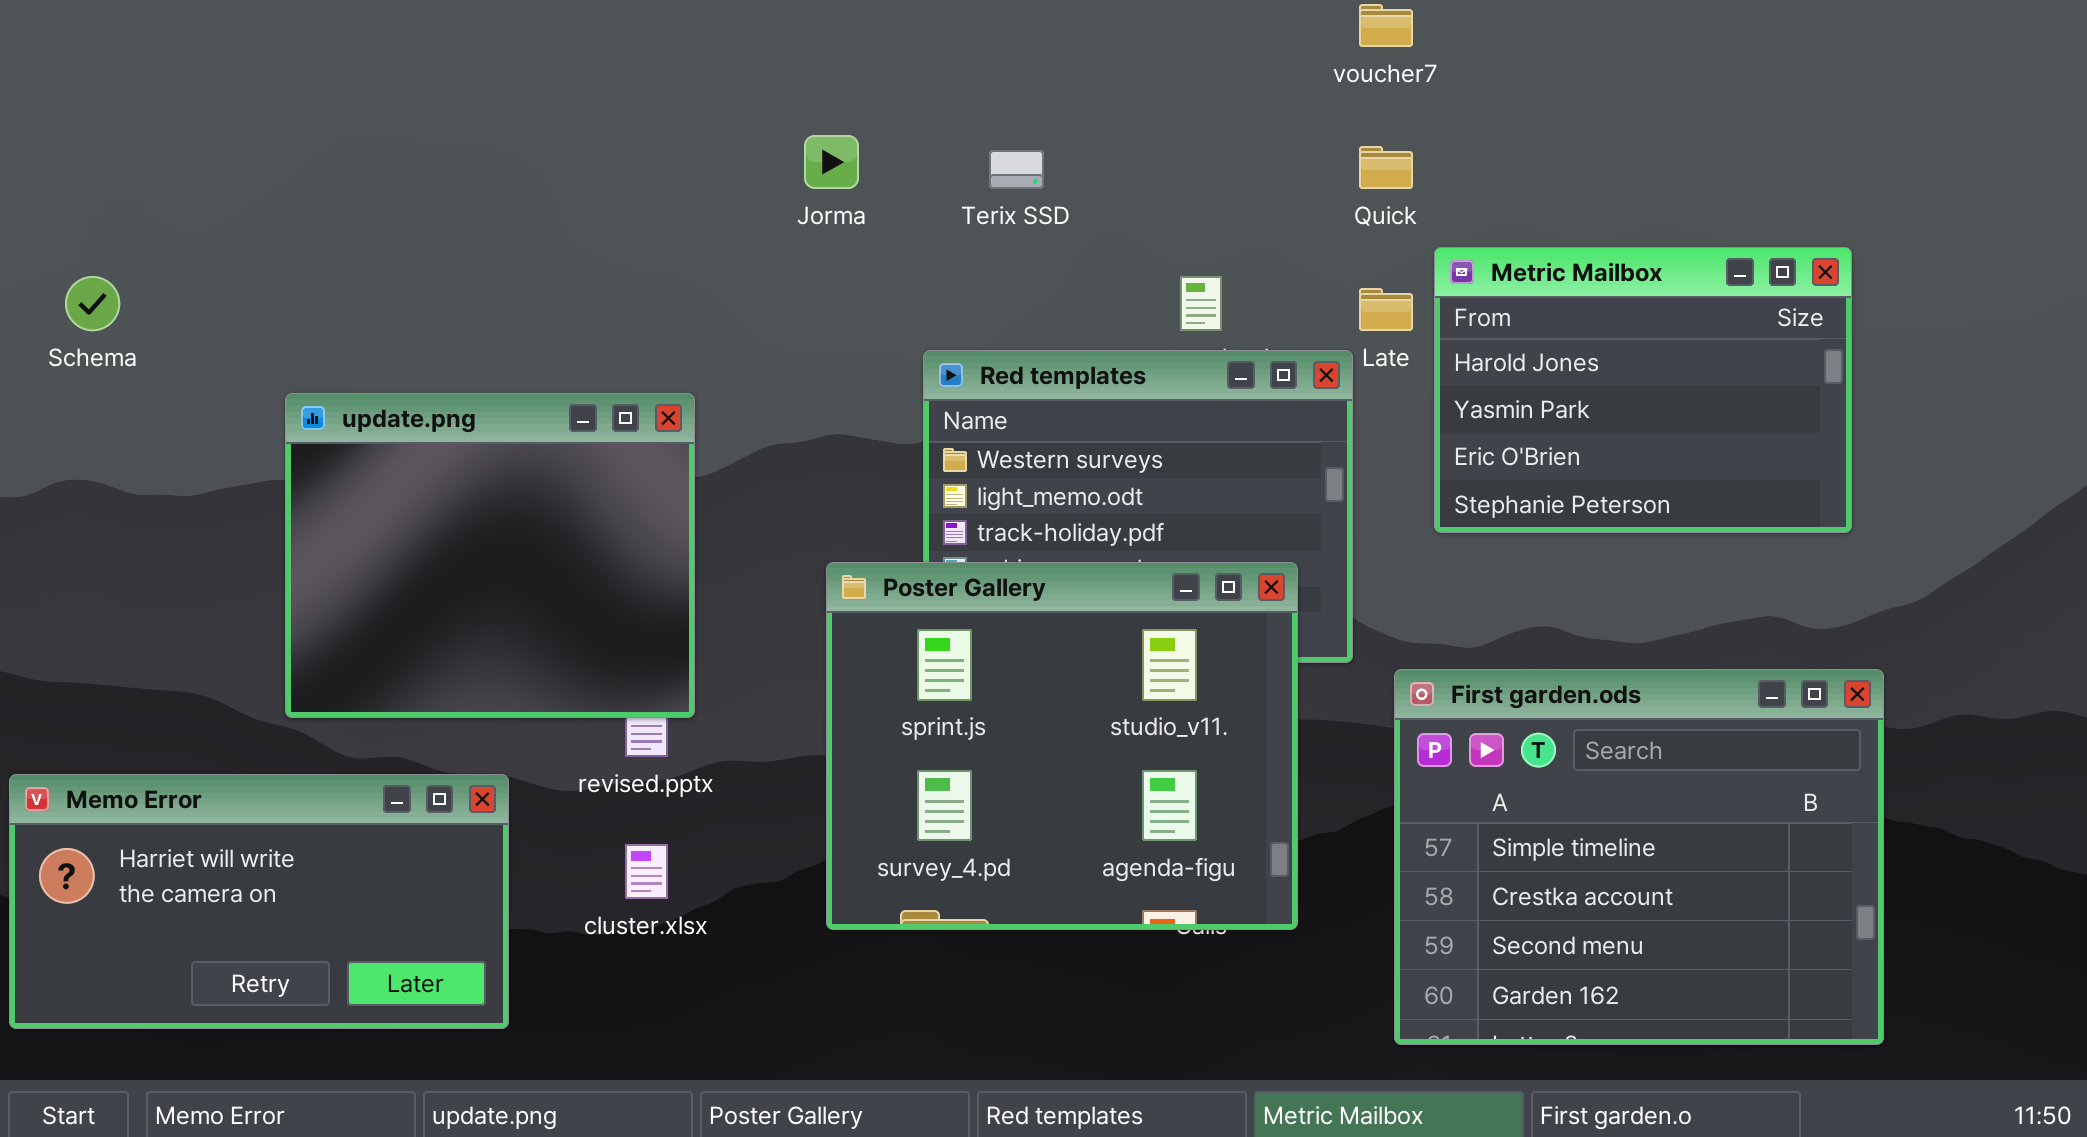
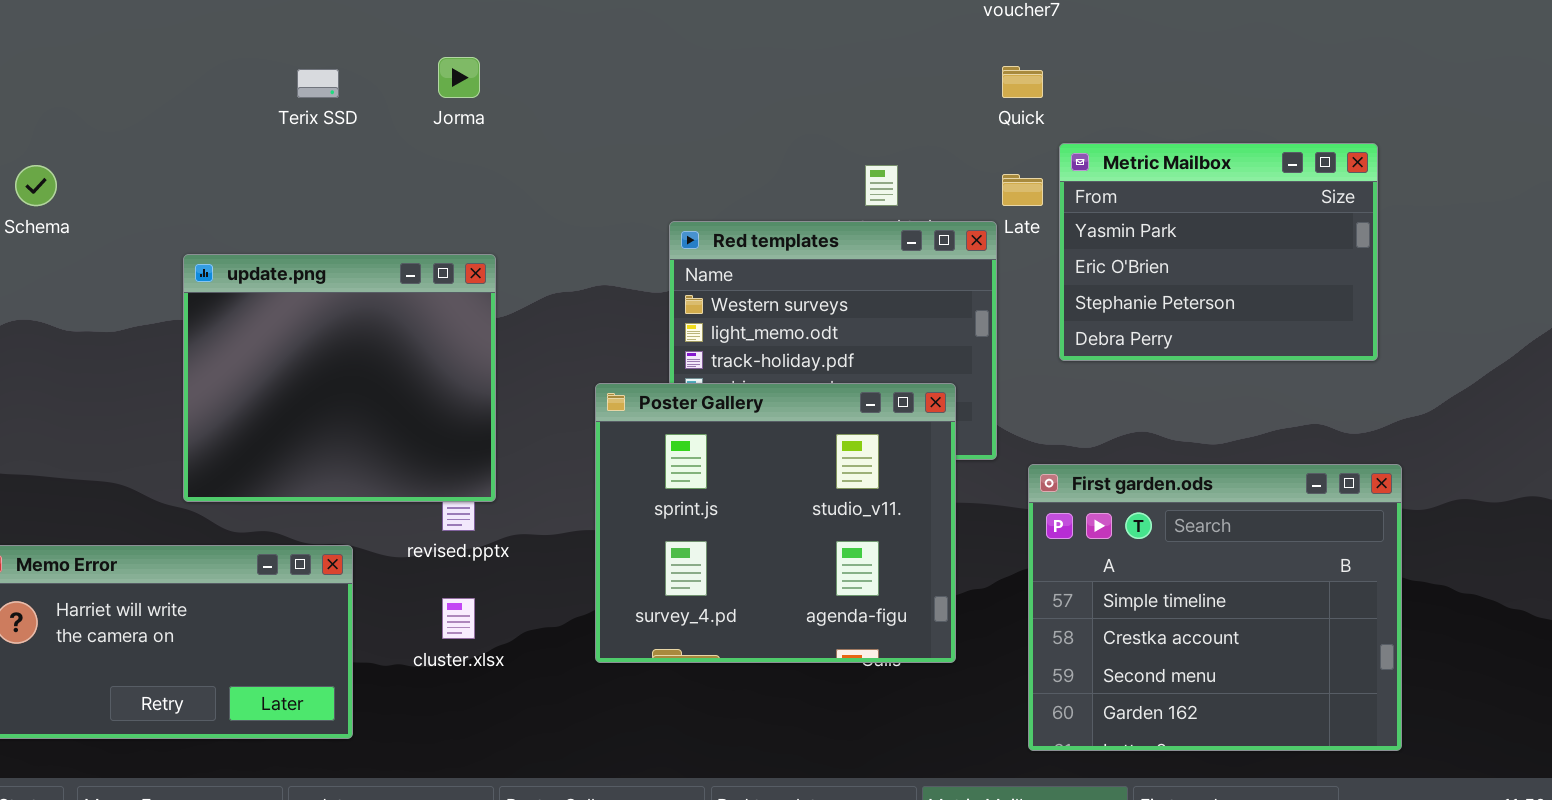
Jorma: [804,135,859,189] -> [438,57,480,98], moved
Terix SSD: [989,150,1044,189] -> [297,69,339,98], moved
Metric Mailbox: [1434,247,1852,533] -> [1059,143,1378,361], scrolled down 1 row

